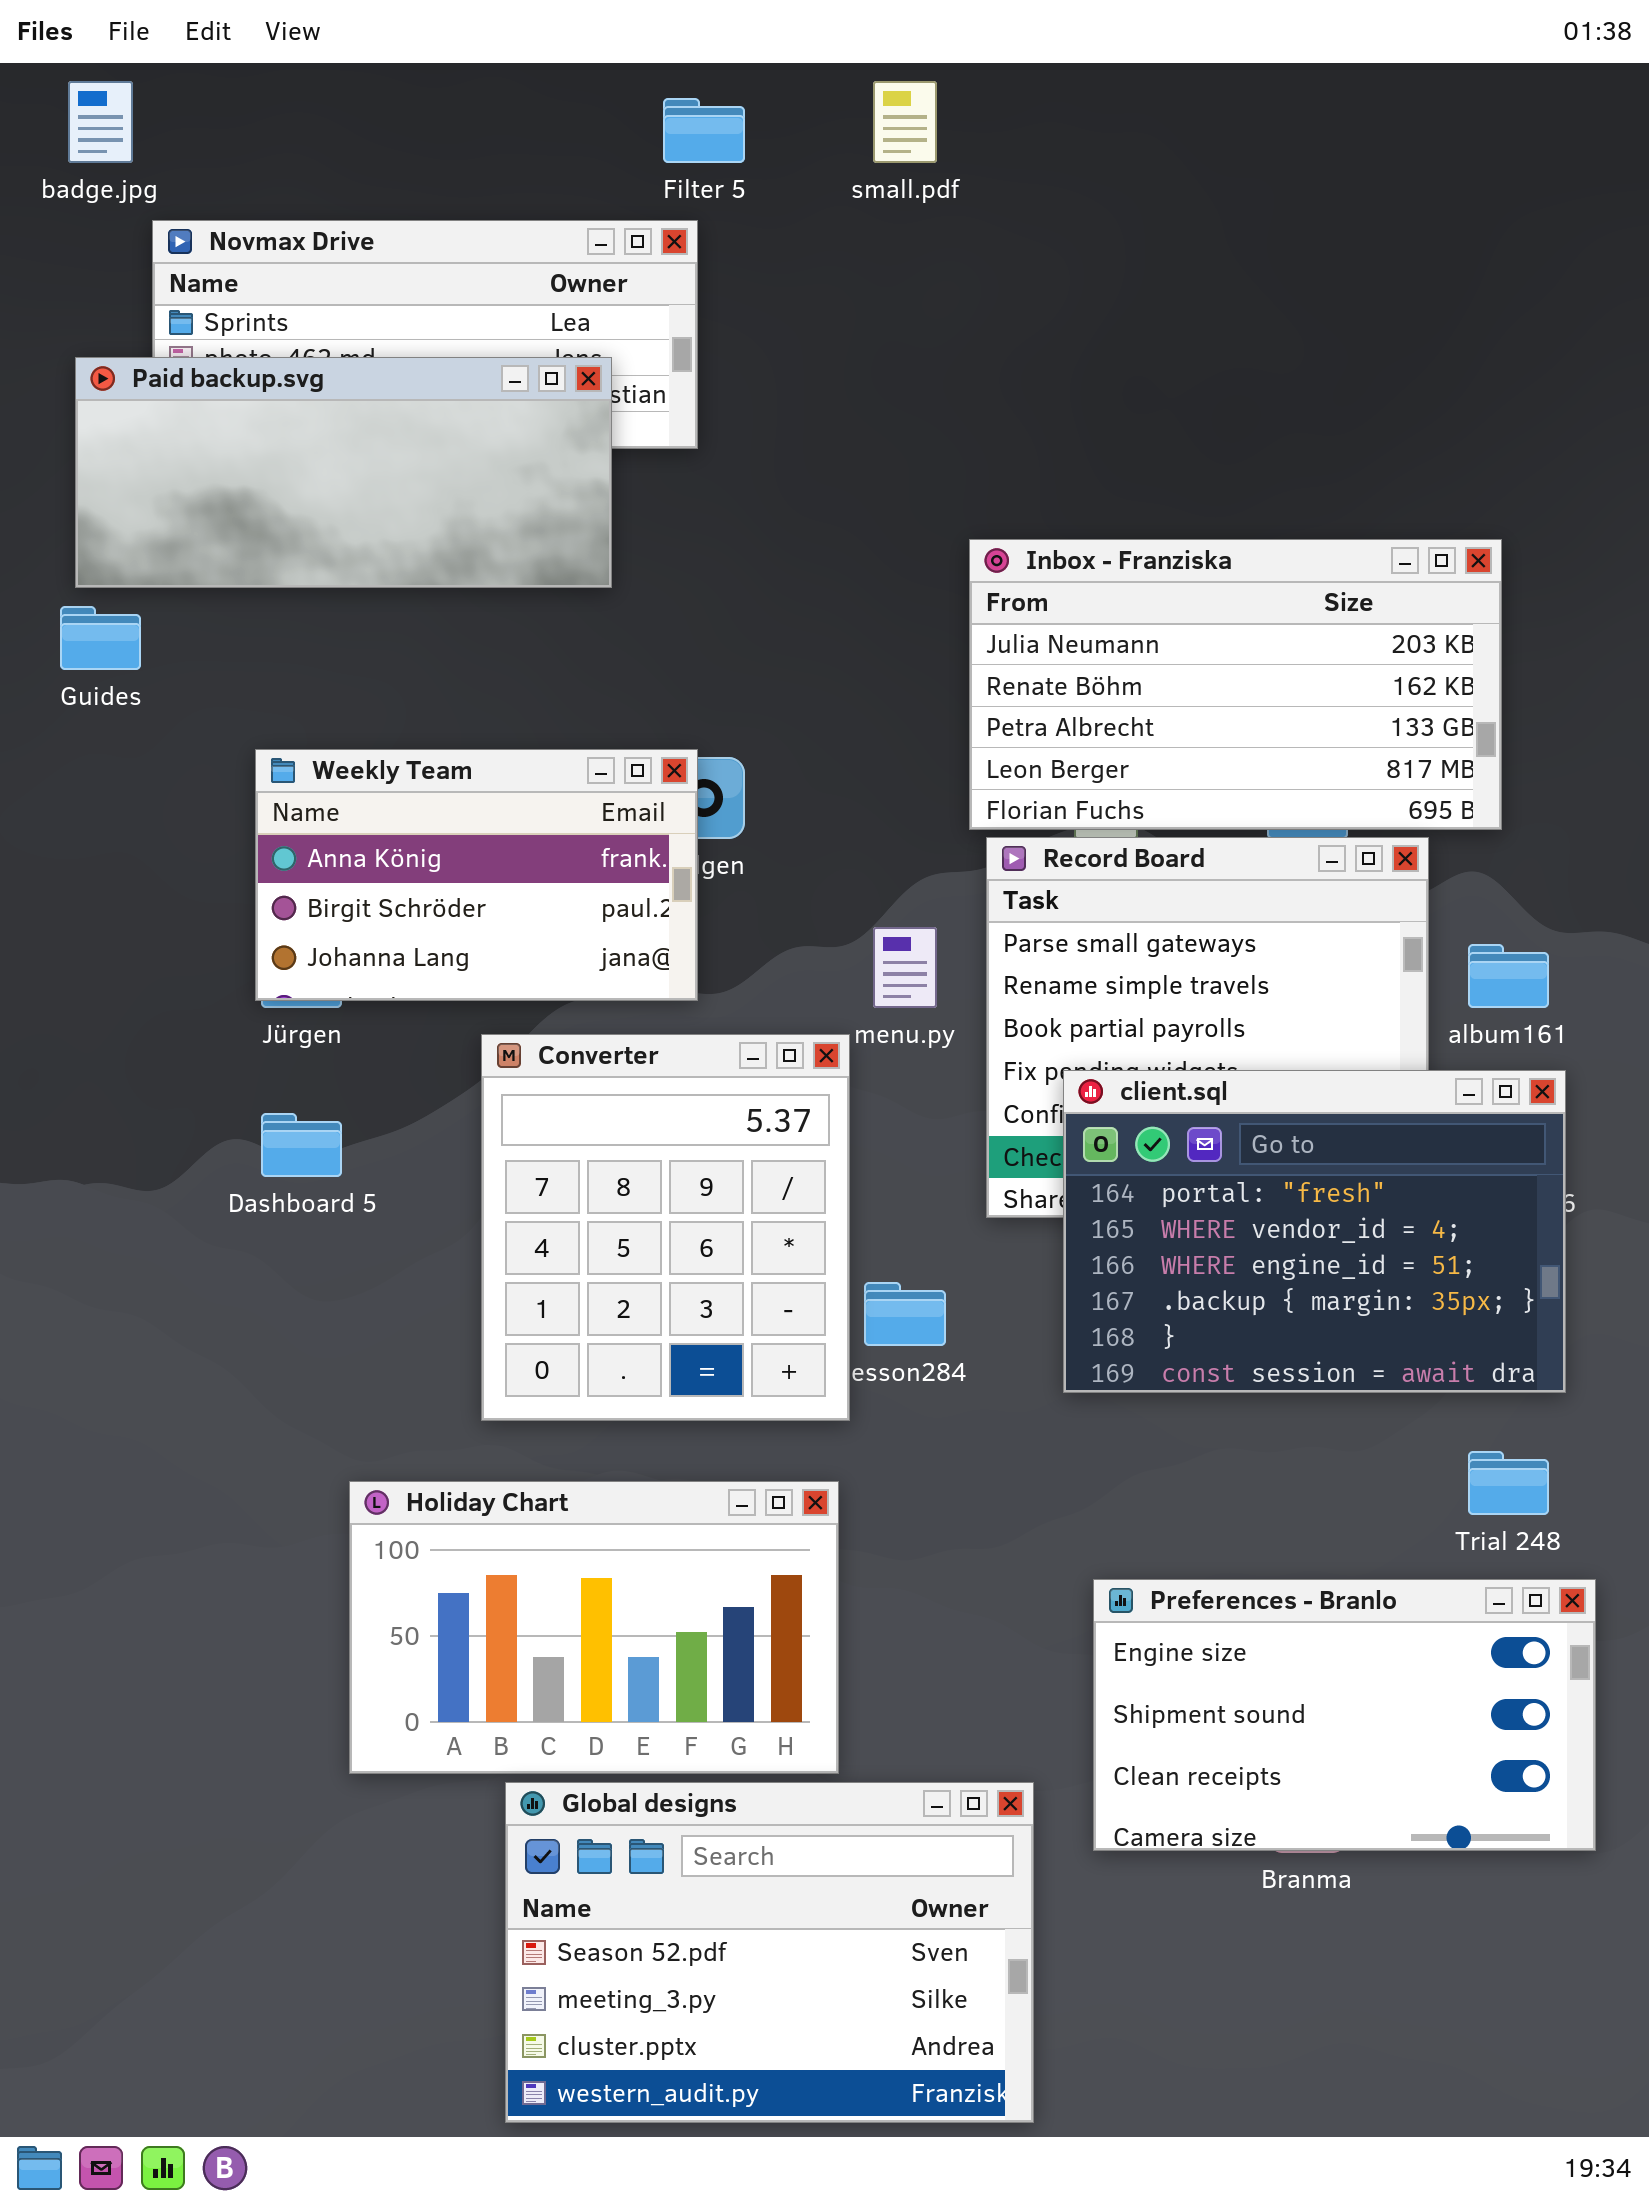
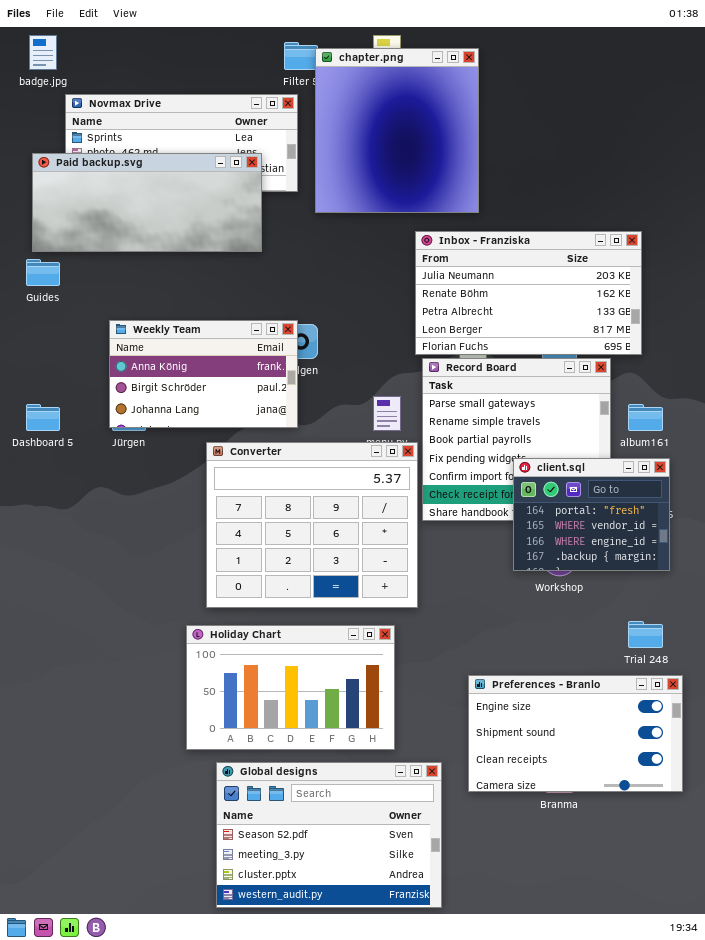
chapter.png: none -> [315,48,479,213], opened
Converter: [481,1034,850,1421] -> [206,442,418,608], resized
client.sql: [1063,1070,1566,1393] -> [513,458,670,571], resized
Dashboard 5: [261,1113,342,1177] -> [26,404,60,431], moved
Holiday Chart: [349,1481,839,1774] -> [186,625,395,750], moved

